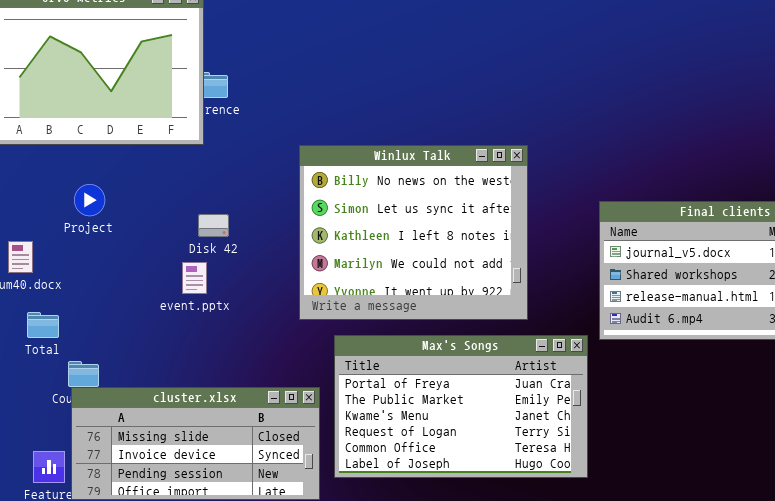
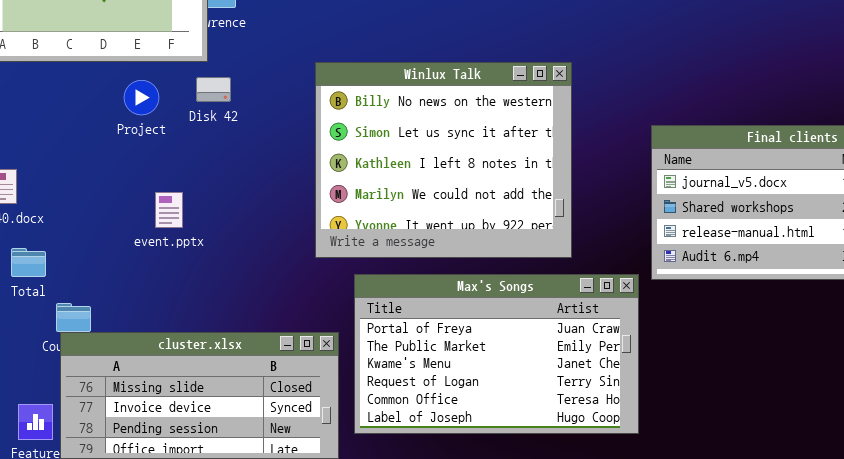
Project: [74,184,105,216] -> [124,80,159,115], moved
Disk 42: [198,214,229,237] -> [196,77,231,102], moved
event.pptx: [182,262,207,294] -> [155,192,183,228], moved

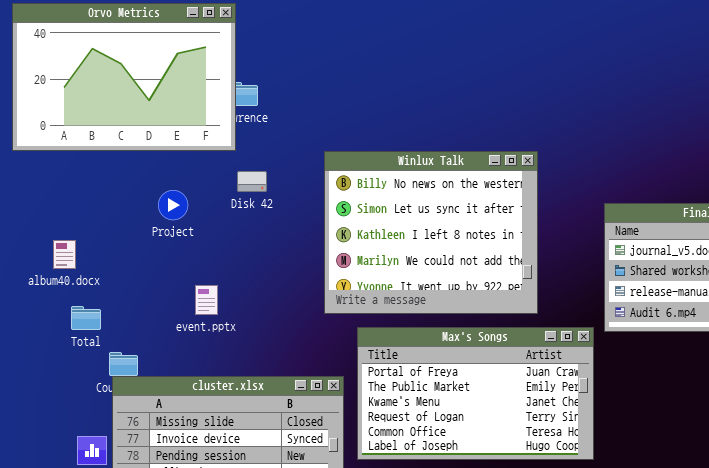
Disk 42: [196,77,231,102] -> [237,171,267,192], moved
Project: [124,80,159,115] -> [158,190,188,220], moved
event.pptx: [155,192,183,228] -> [195,285,218,315], moved

